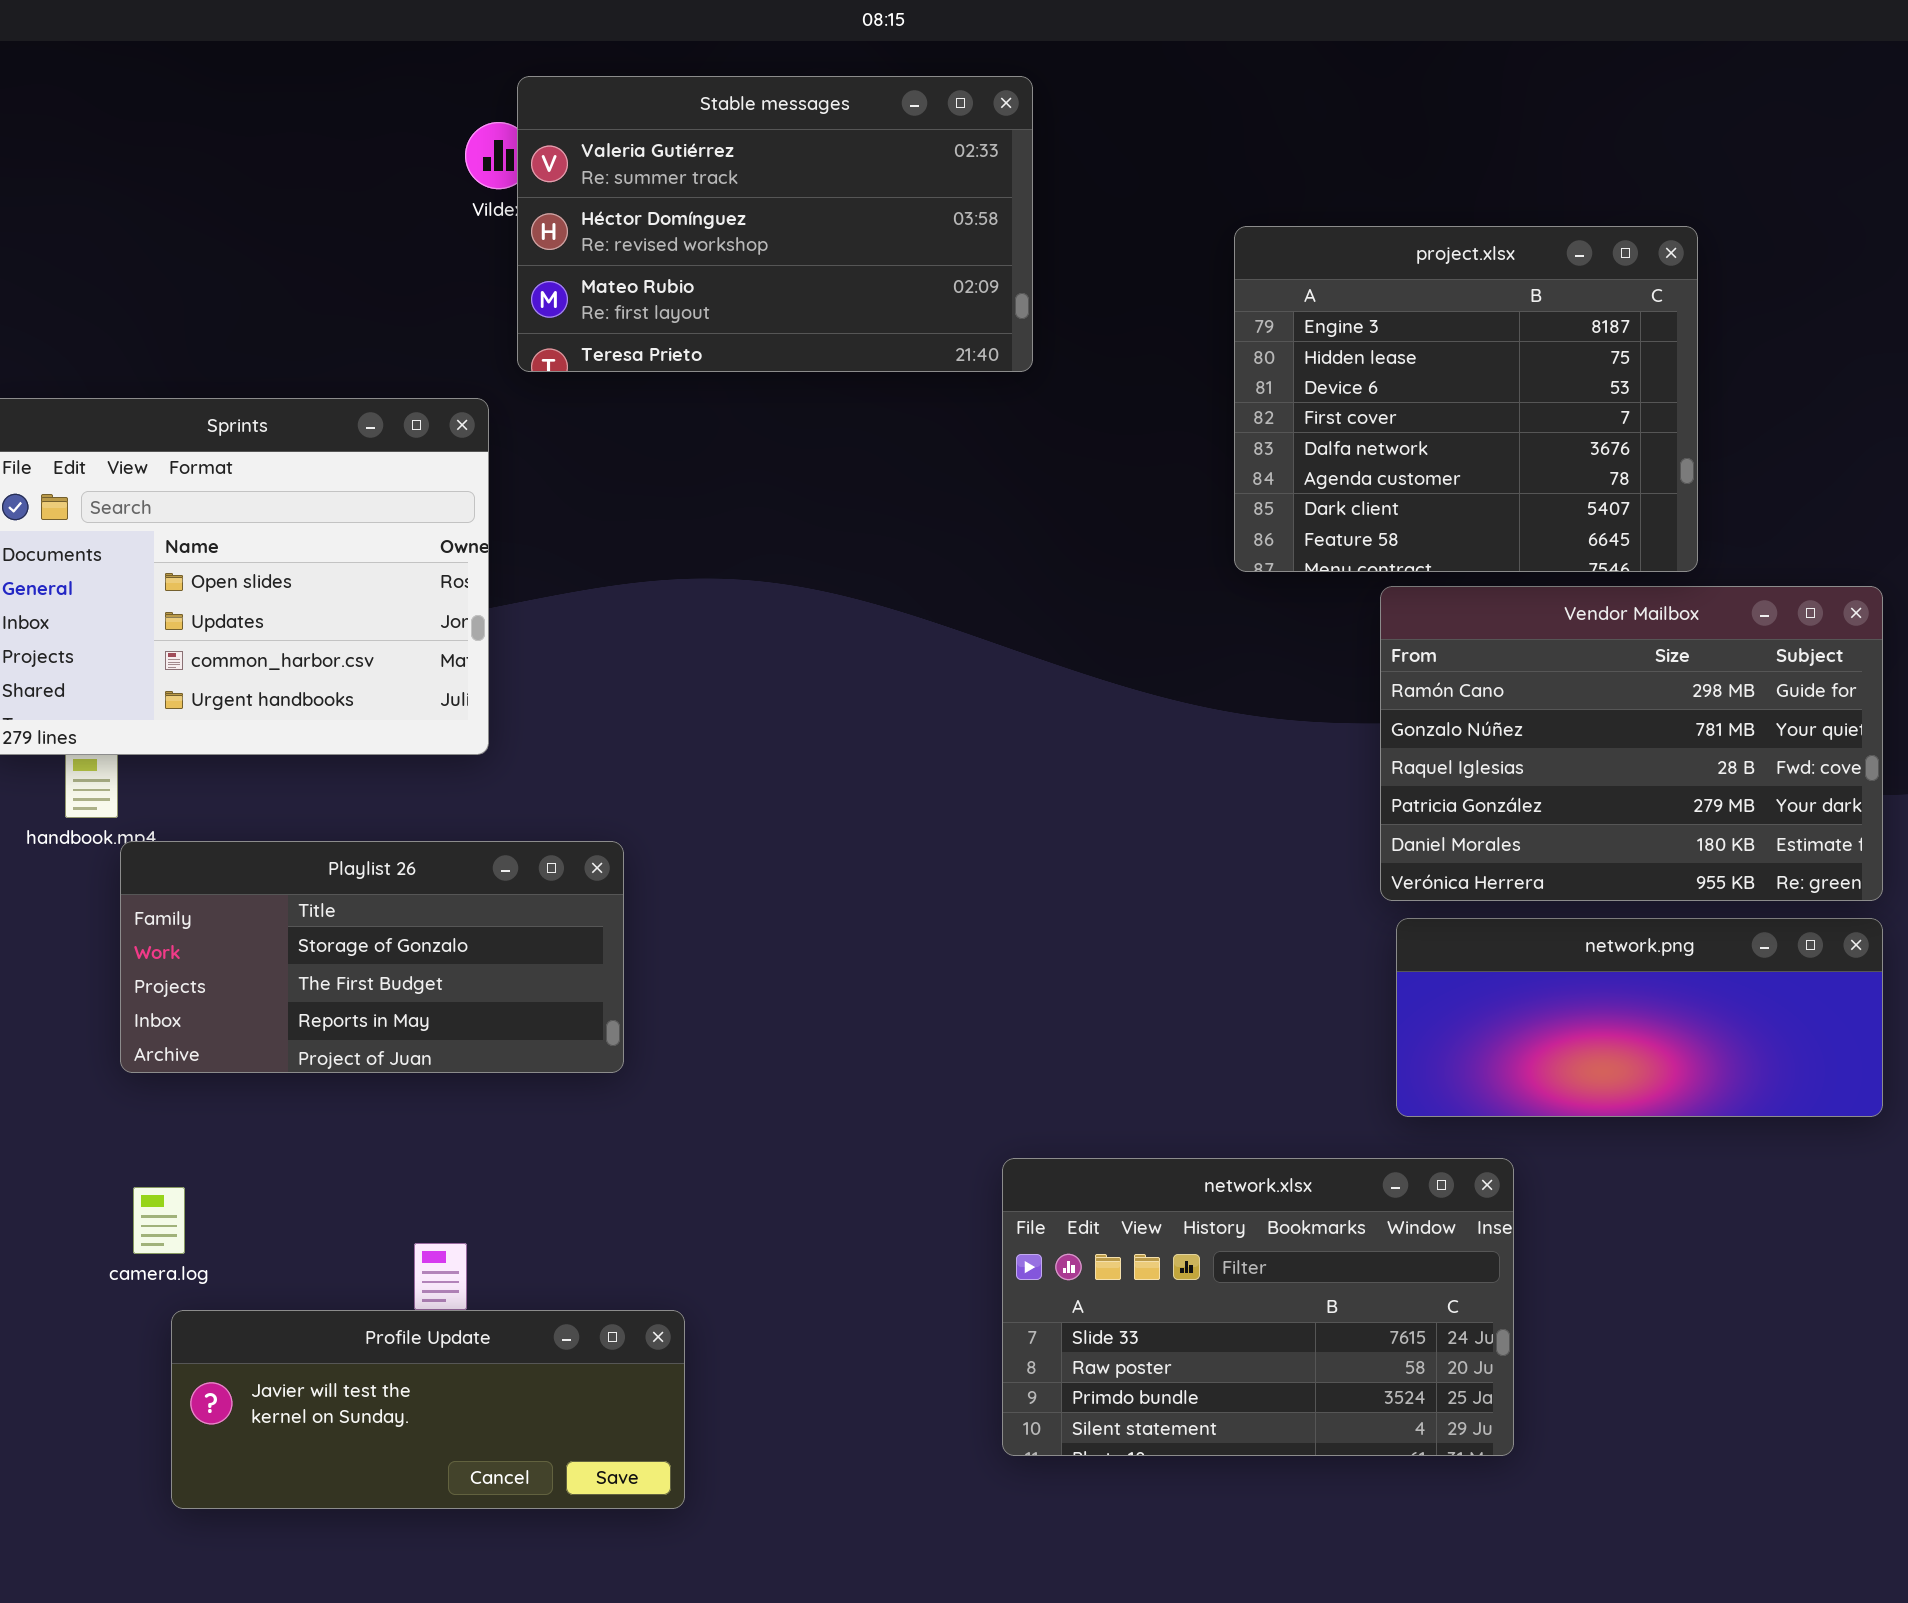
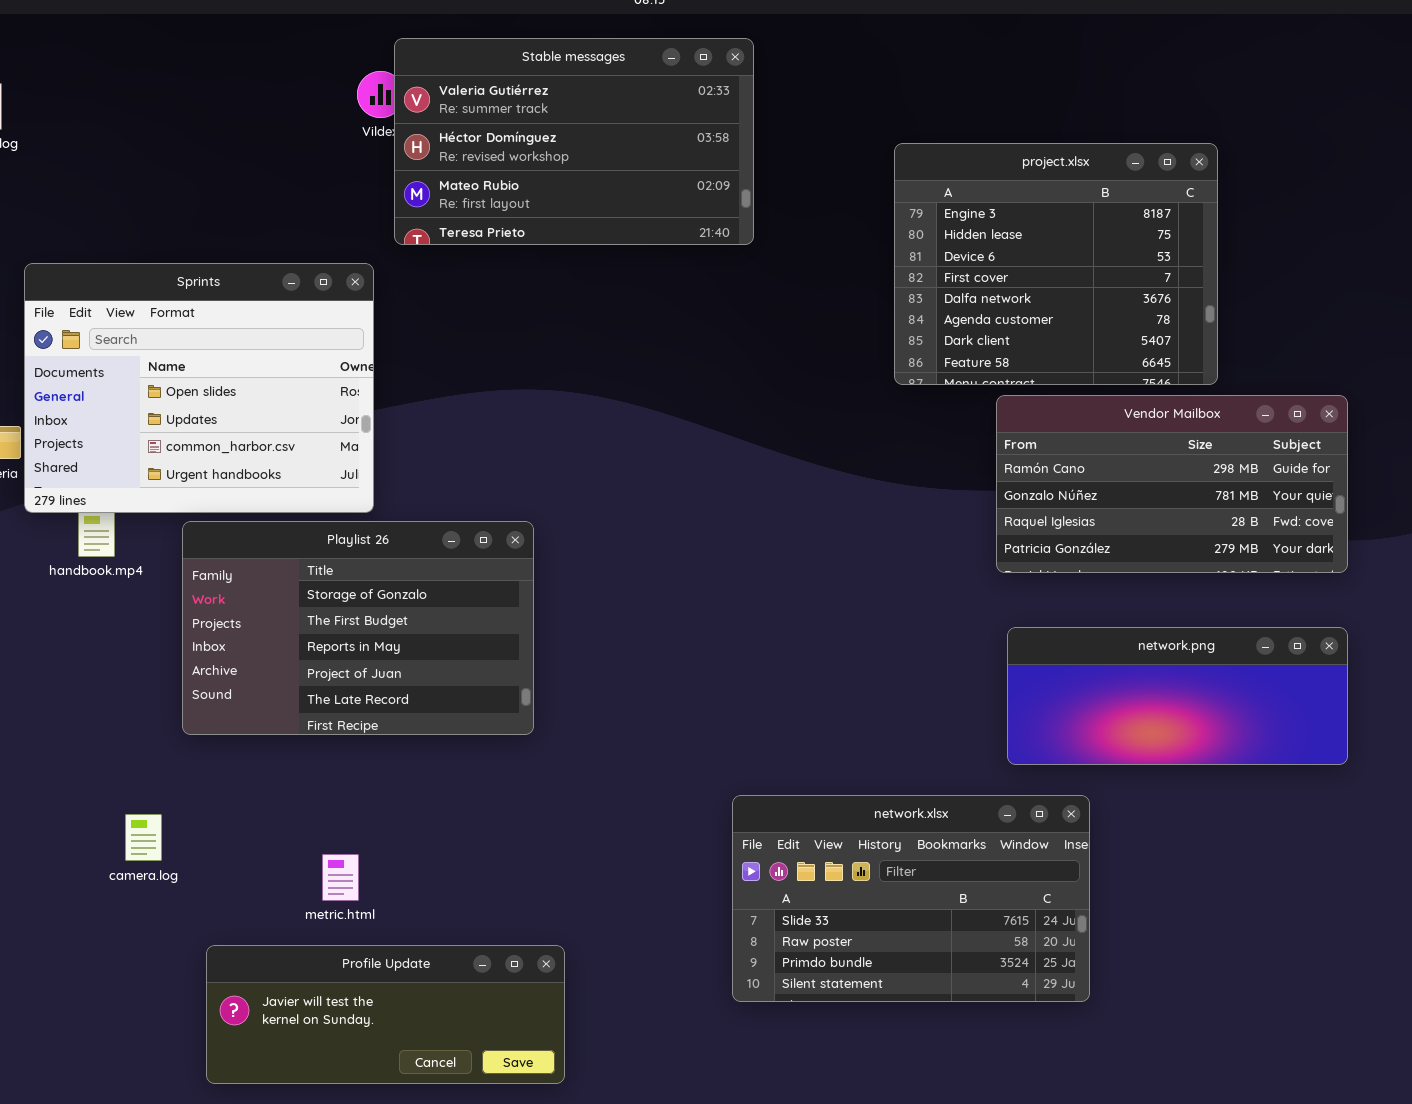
Vendor Mailbox: [1380,586,1883,901] -> [996,395,1348,573], resized
Playlist 26: [120,841,624,1073] -> [182,521,534,735], moved, resized
Profile Update: [171,1310,685,1509] -> [206,945,565,1084], moved

